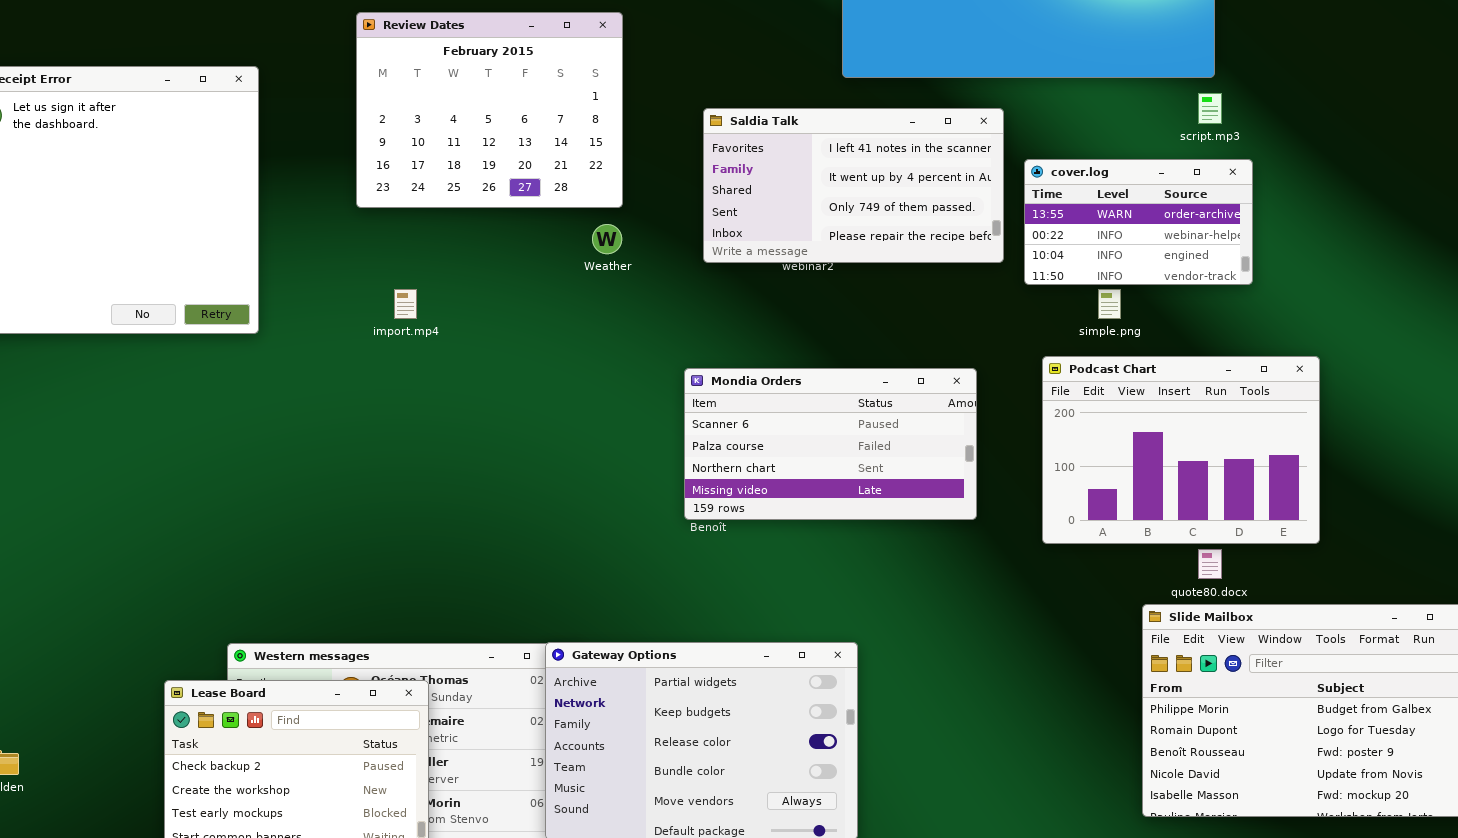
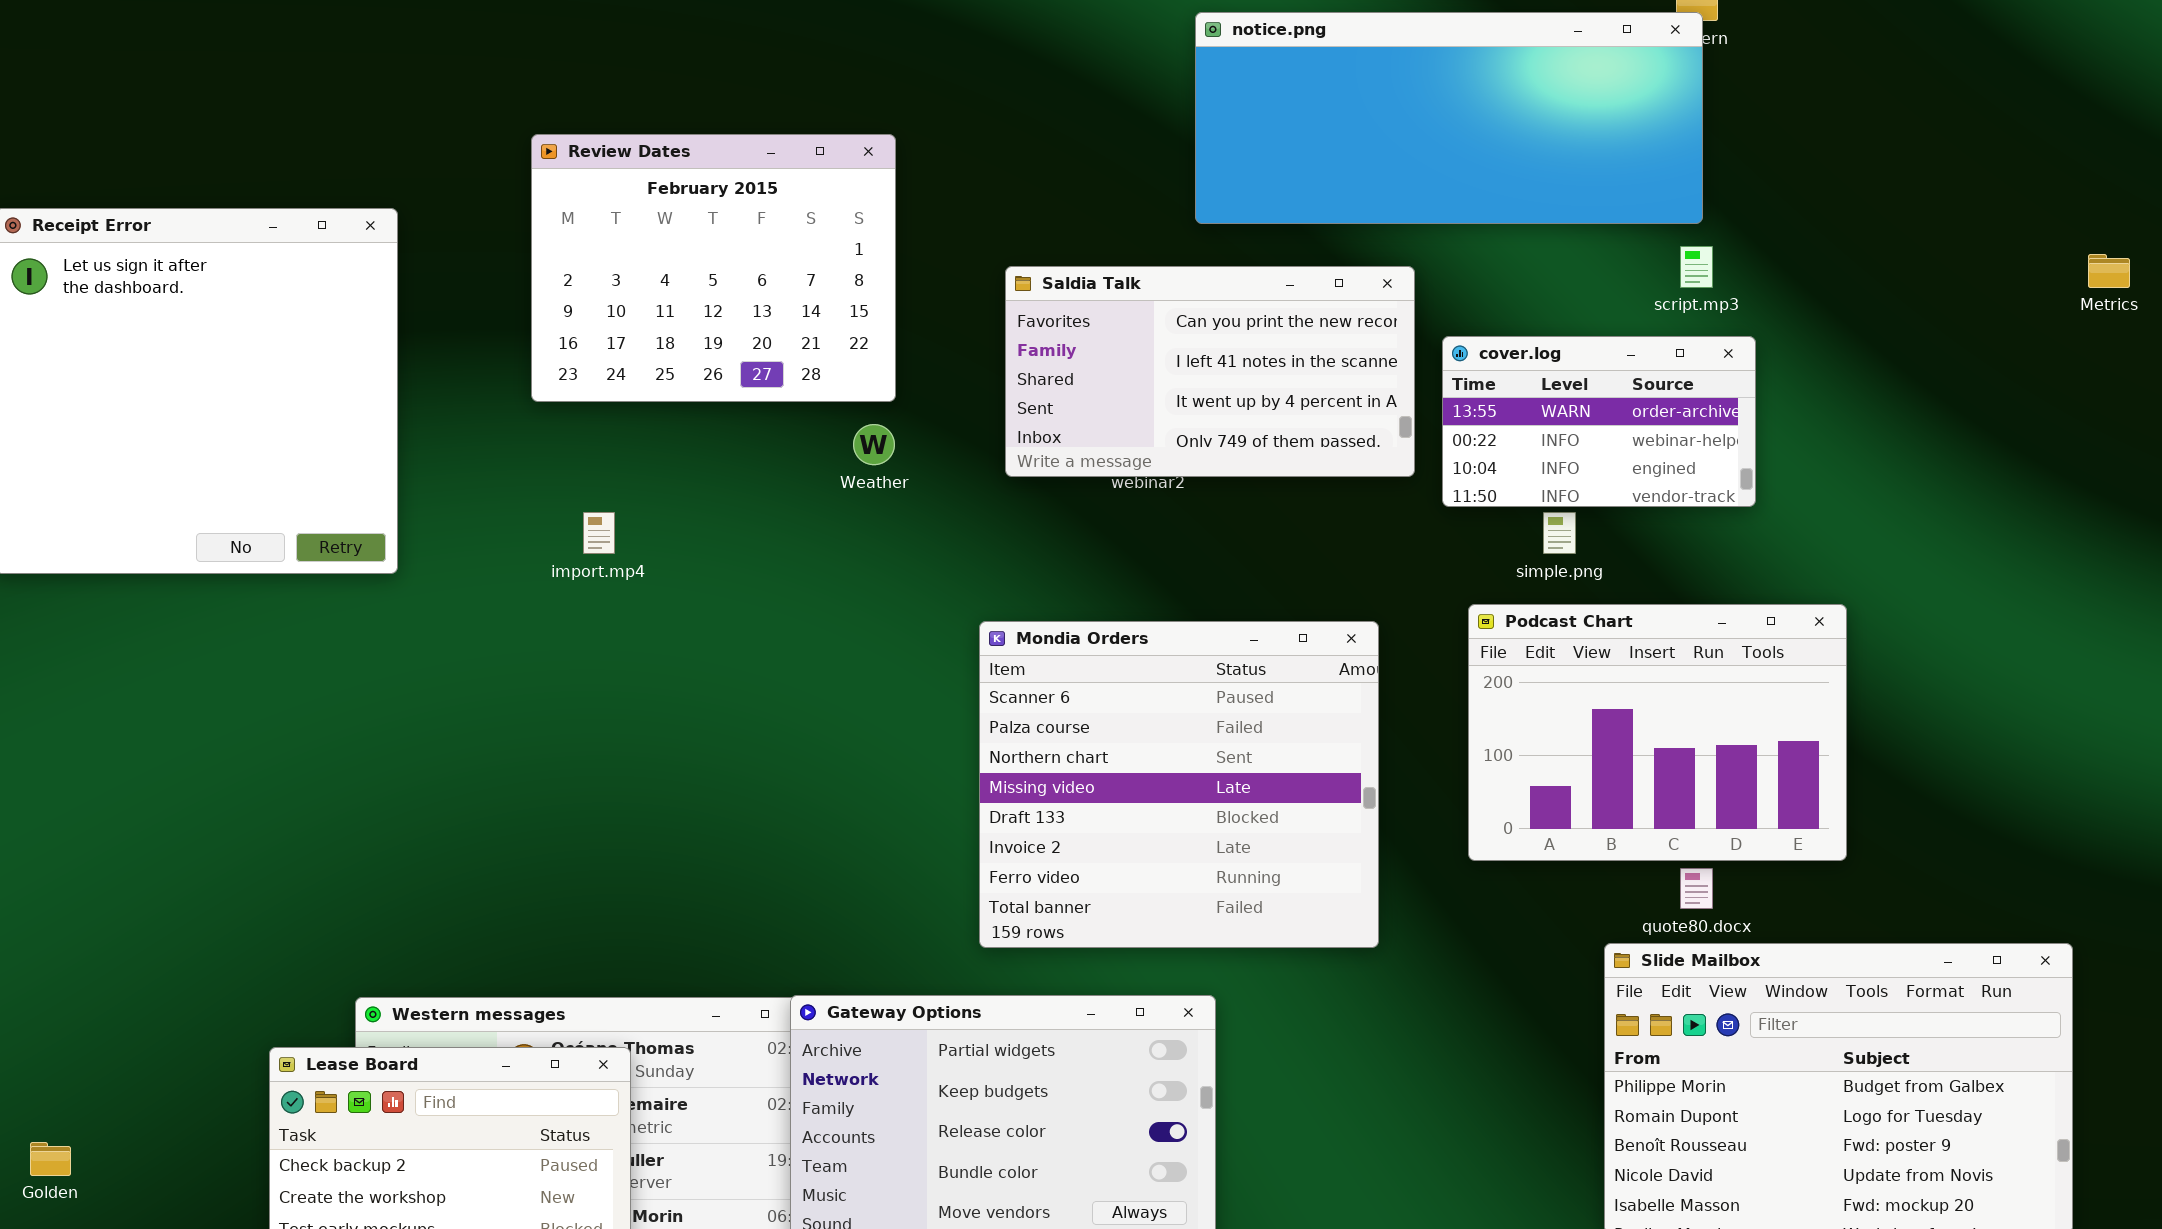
Saldia Talk: [703,108,1004,263] -> [1005,266,1415,477], scrolled up 1 row
Mondia Orders: [684,368,977,520] -> [979,621,1379,948], resized

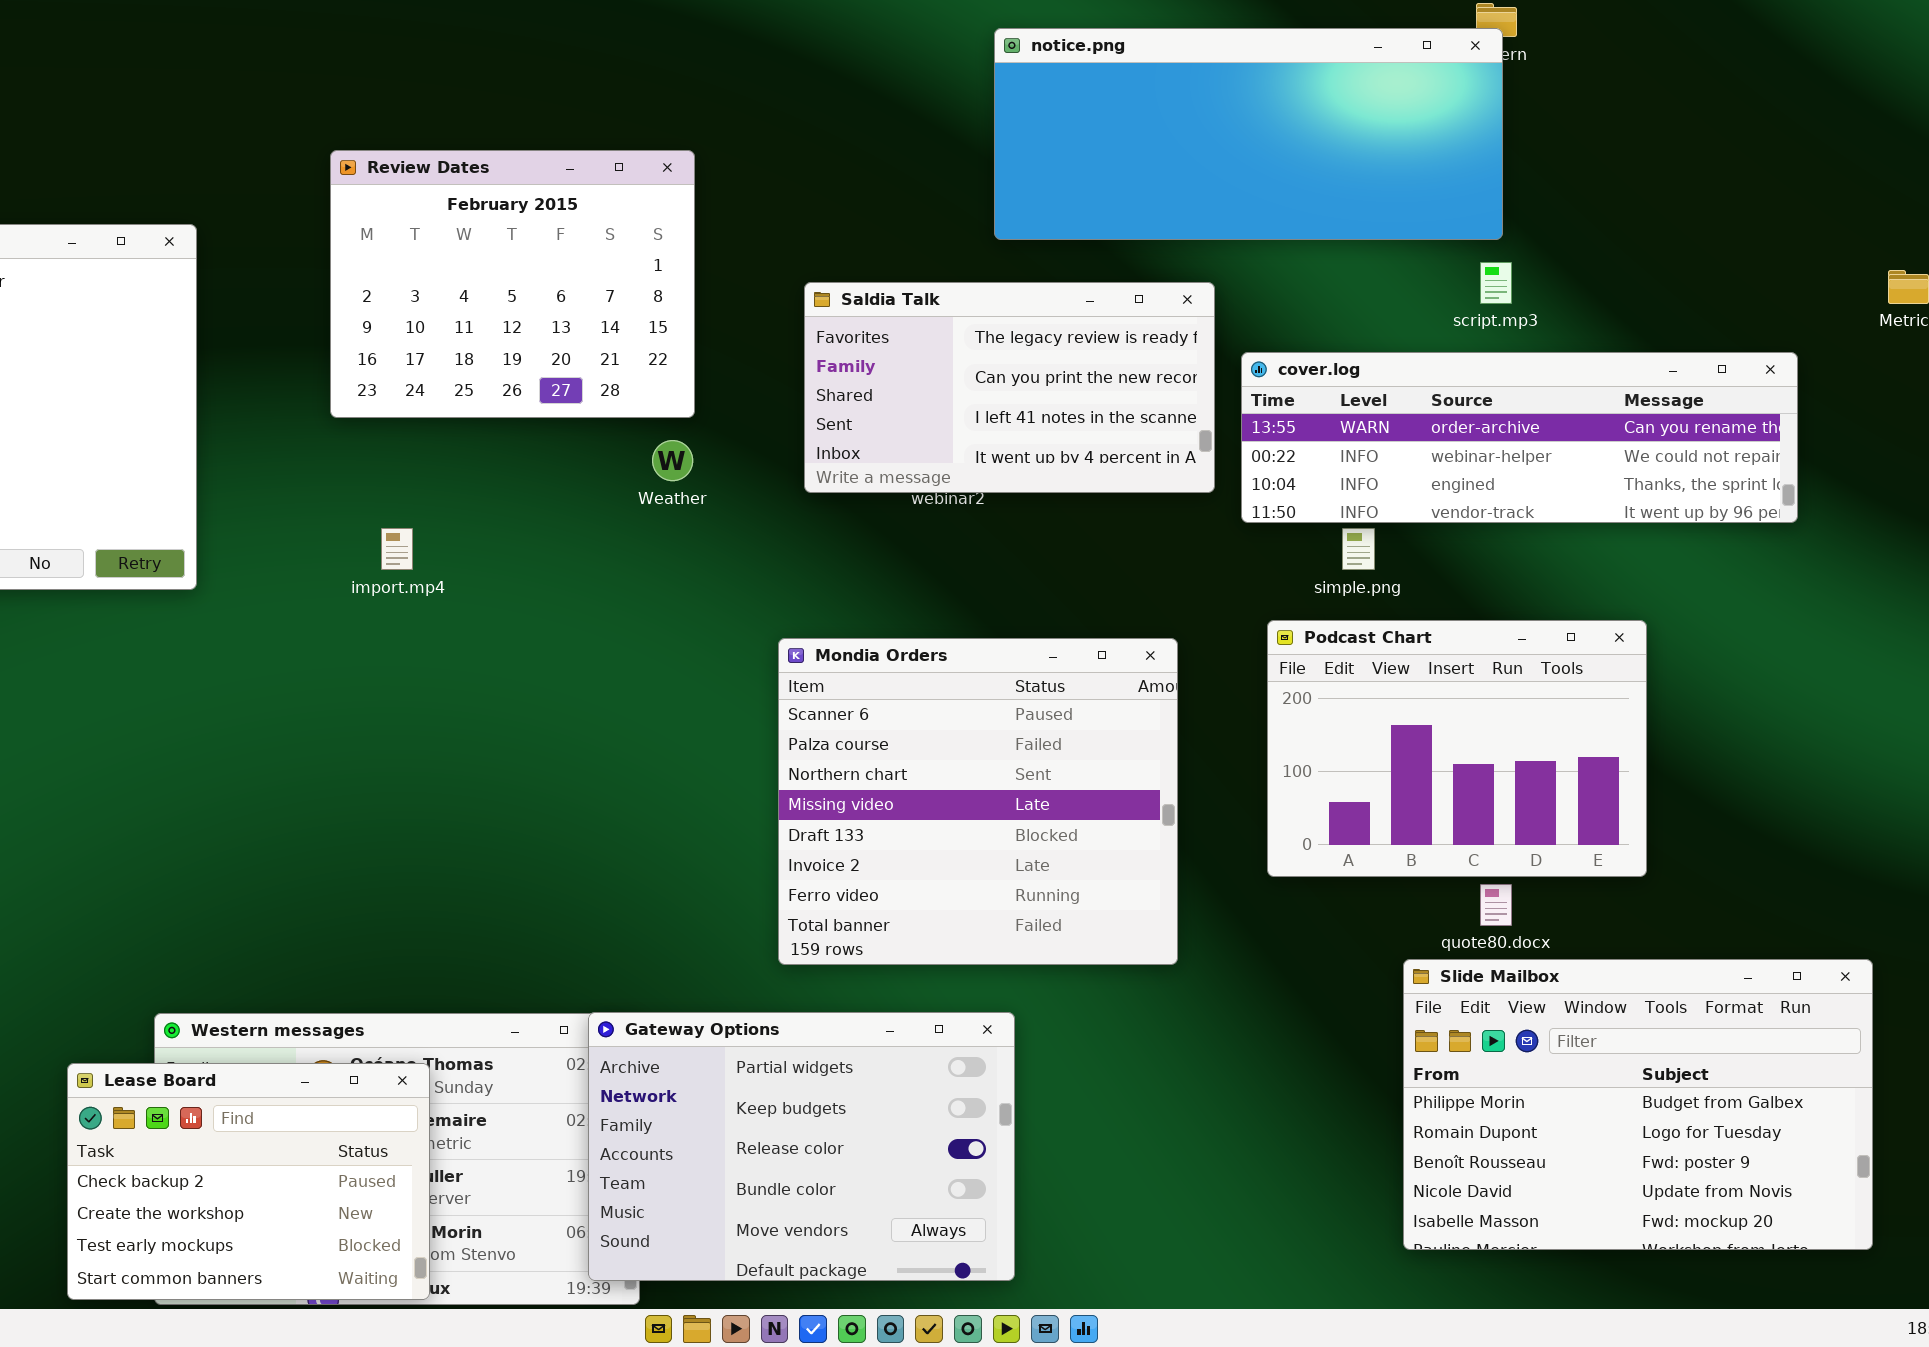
Saldia Talk: [1005,266,1415,477] -> [804,282,1215,493], scrolled up 1 row
cover.log: [1442,336,1756,507] -> [1241,352,1798,523], resized

